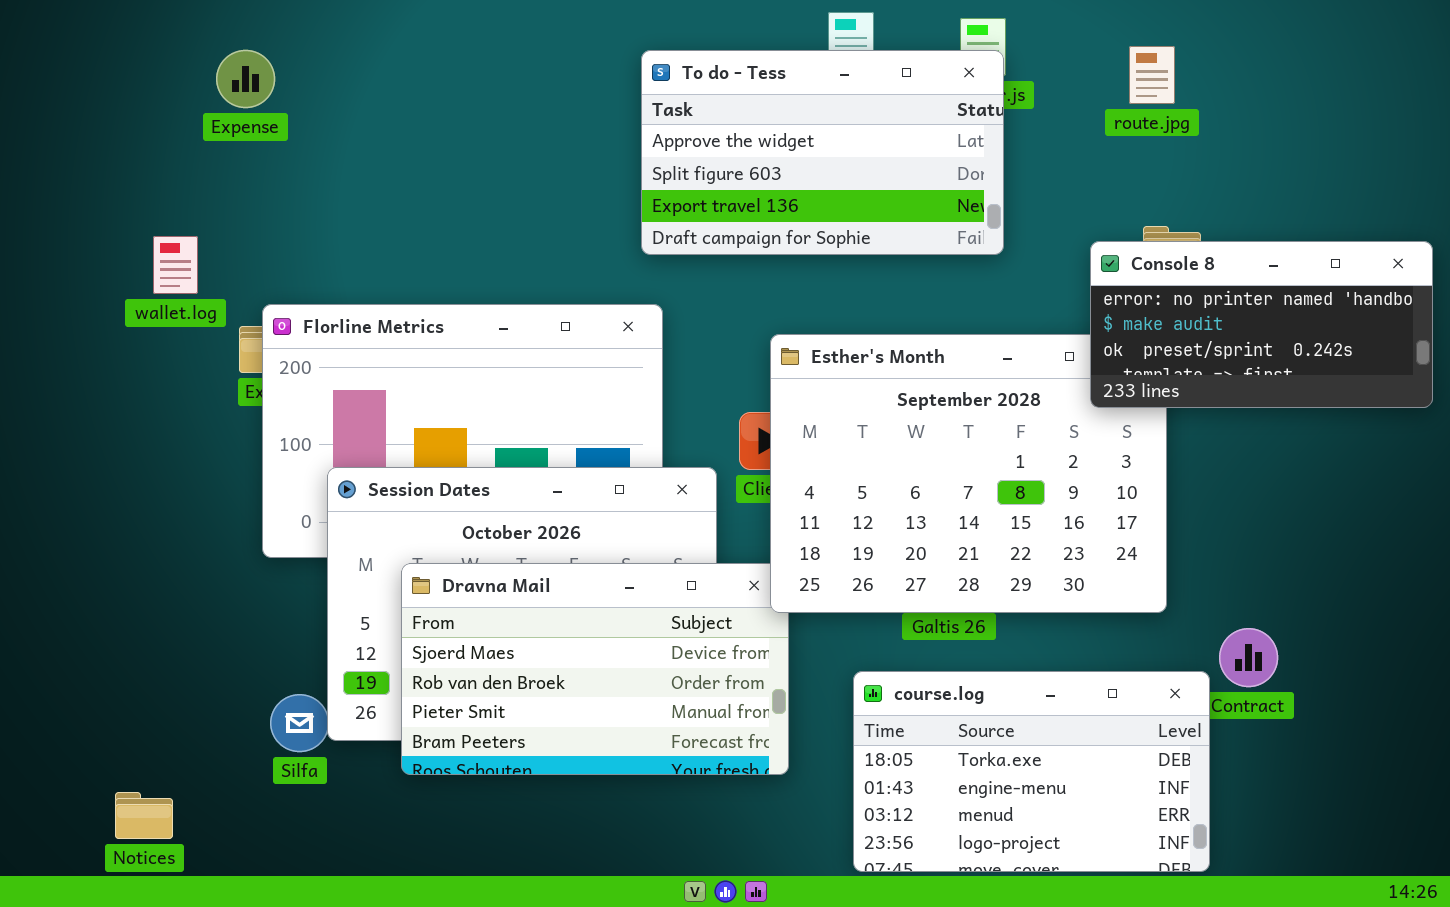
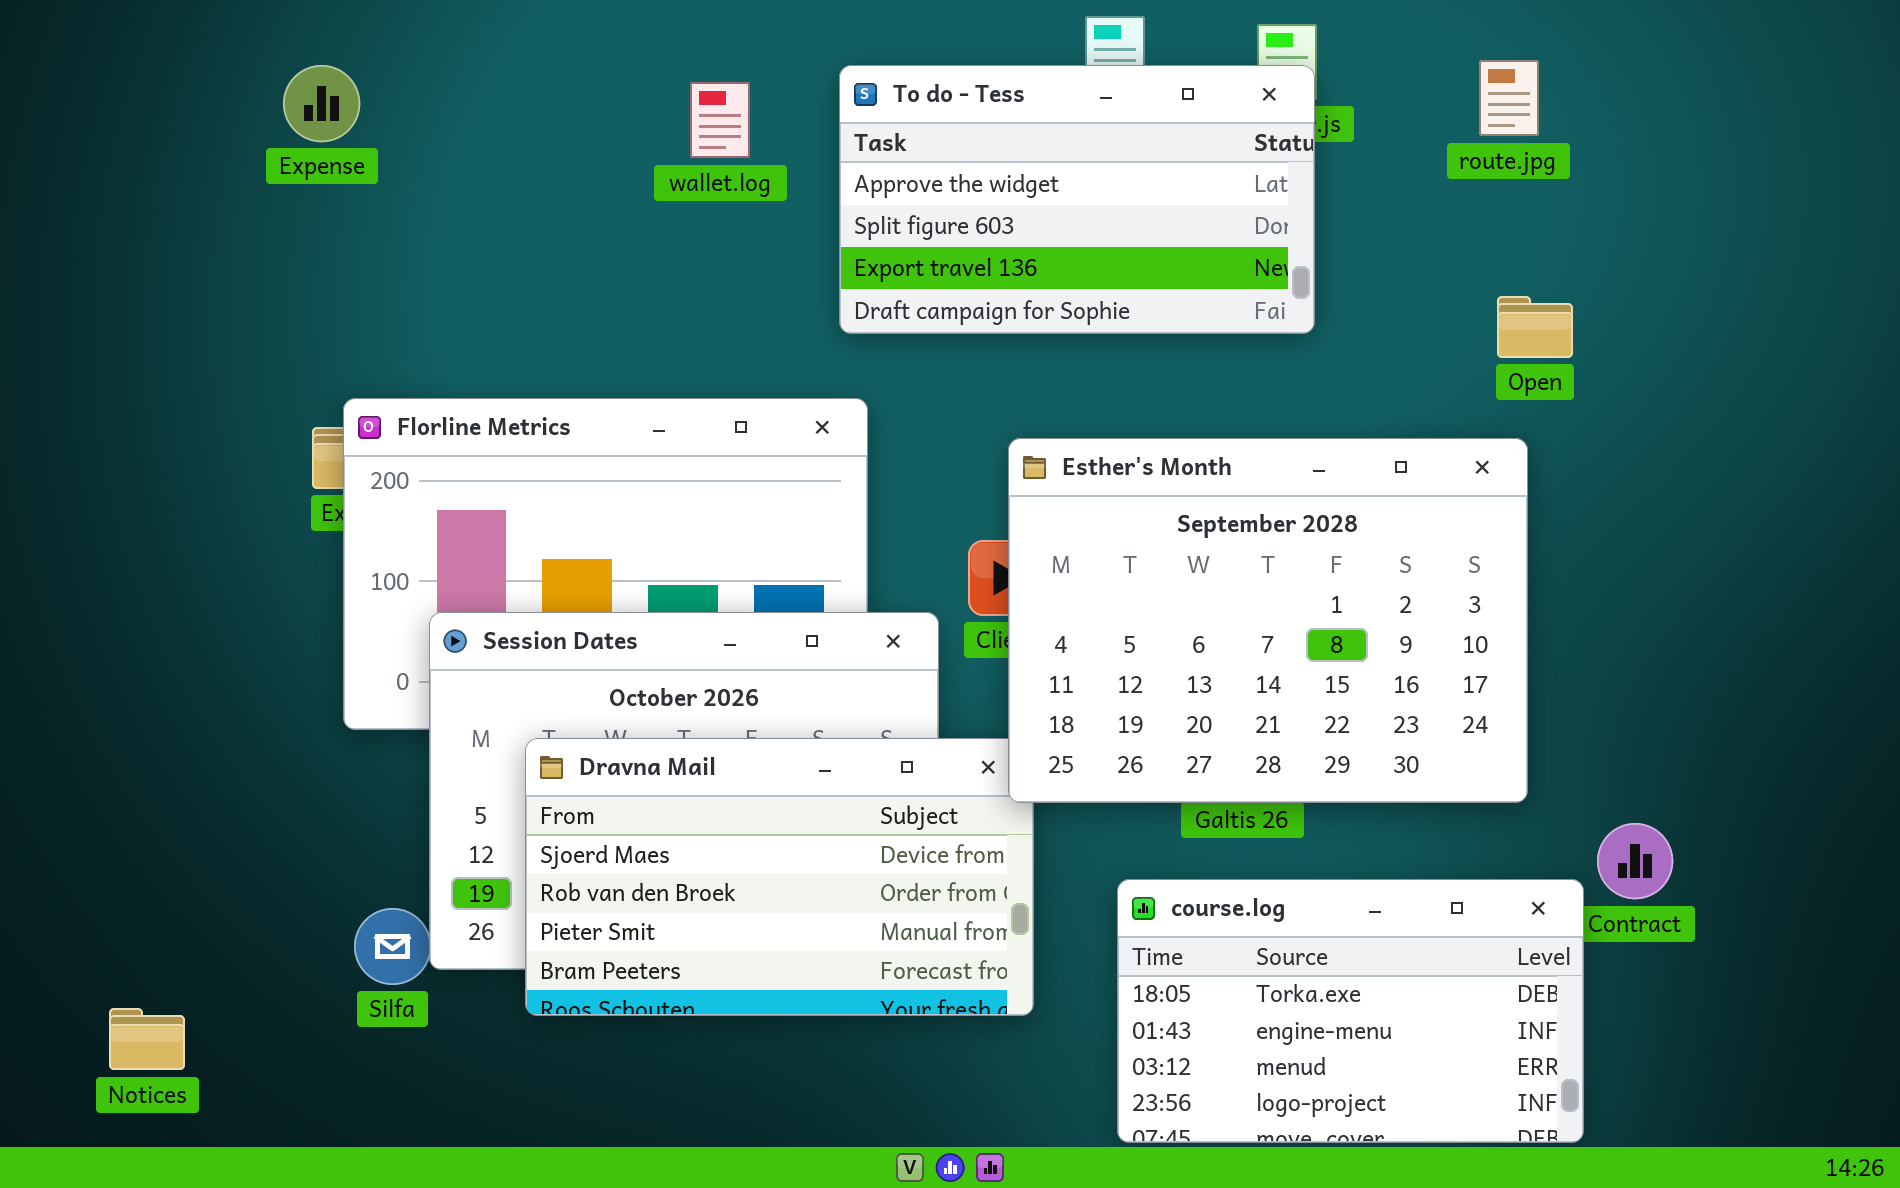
wallet.log: [153,236,198,294] -> [690,82,750,158], moved
Console 8: [1090,241,1433,408] -> none, closed
Notices: [115,792,173,839] -> [109,1008,185,1070], moved

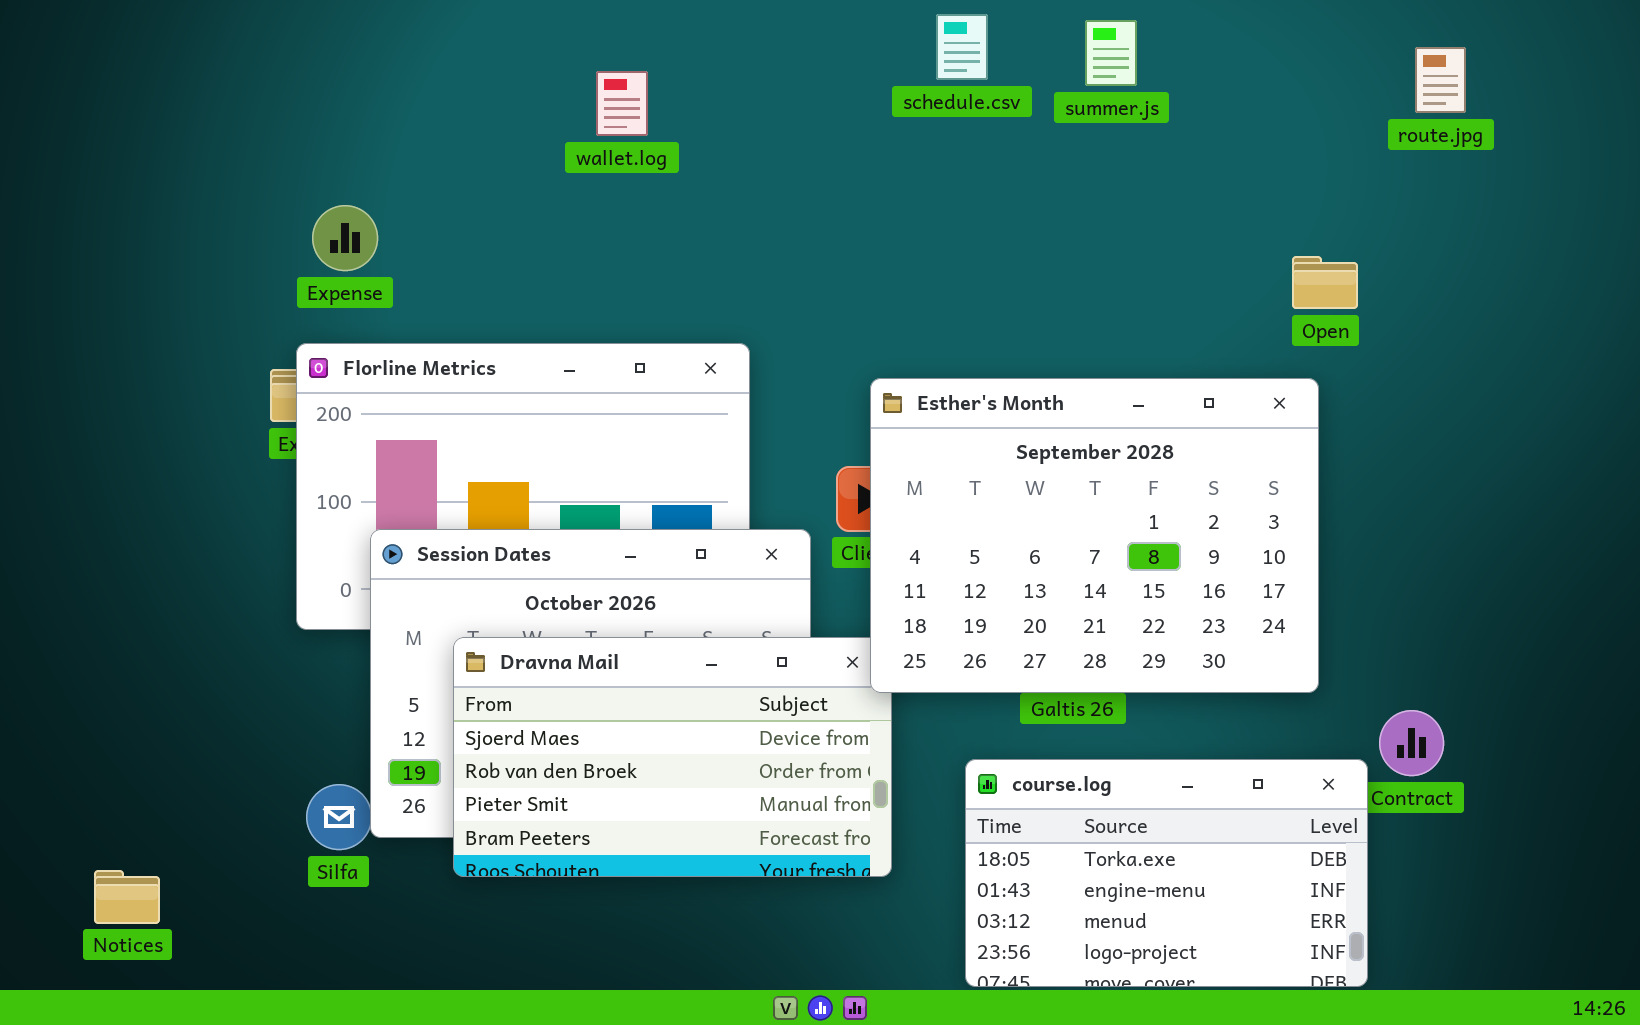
route.jpg: [1479,60,1539,136] -> [1415,47,1466,113], moved
Expense: [283,65,360,142] -> [312,205,378,271], moved
To do - Tess: [839,65,1315,334] -> none, closed

